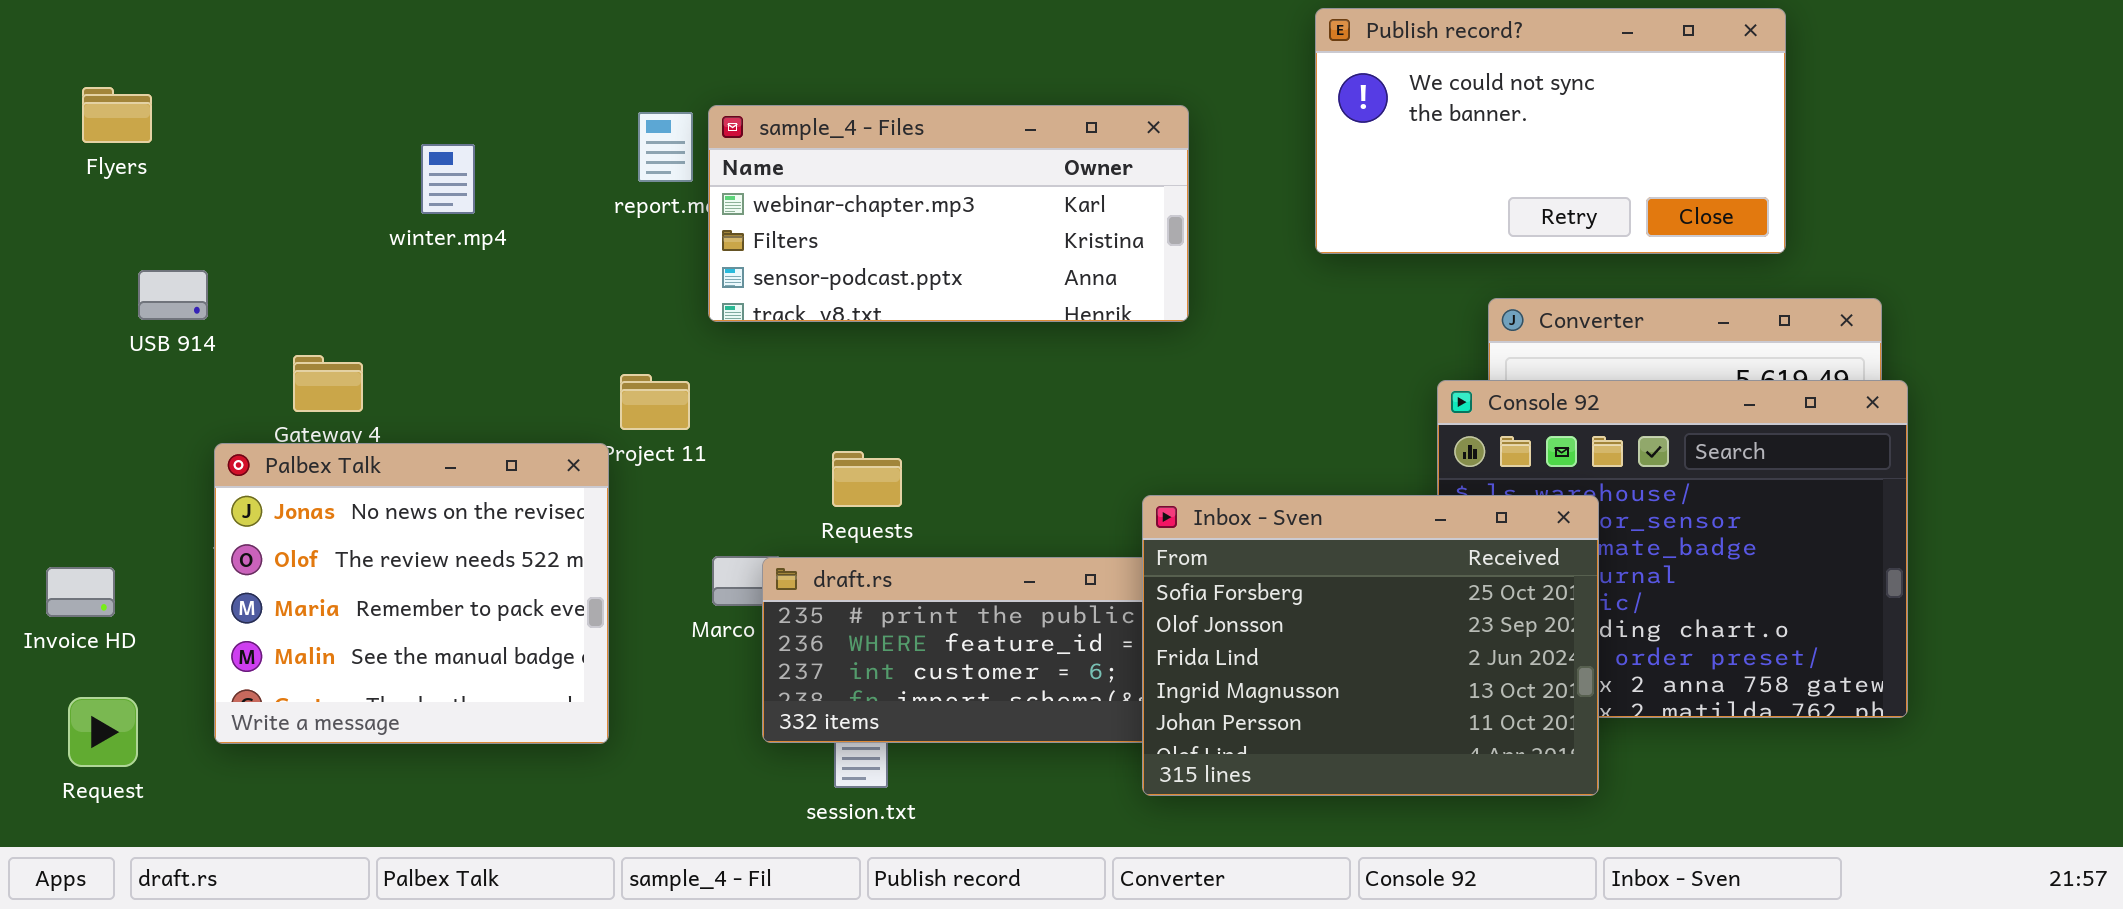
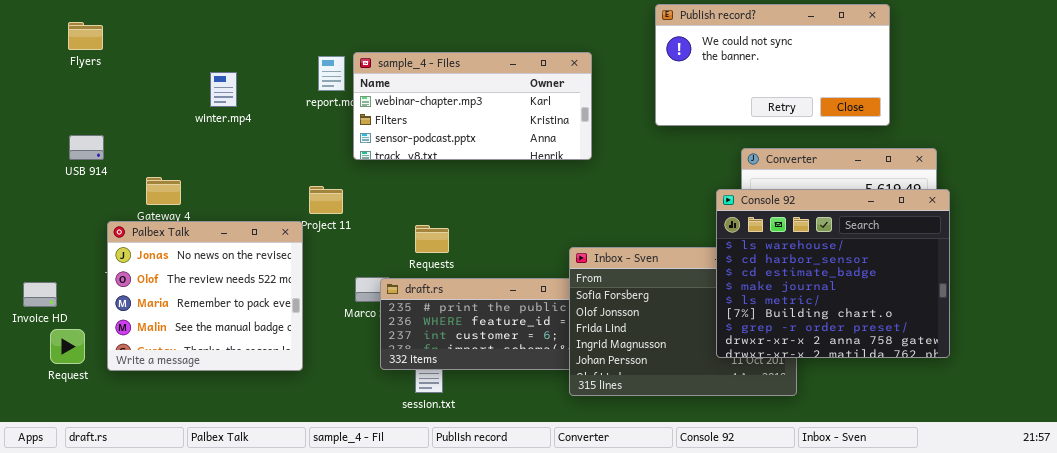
Flyers: [82,87,152,143] -> [68,22,103,50], moved
Console 92: [1437,380,1908,718] -> [716,189,950,358], raised
Request: [68,697,138,767] -> [50,329,85,364], moved

